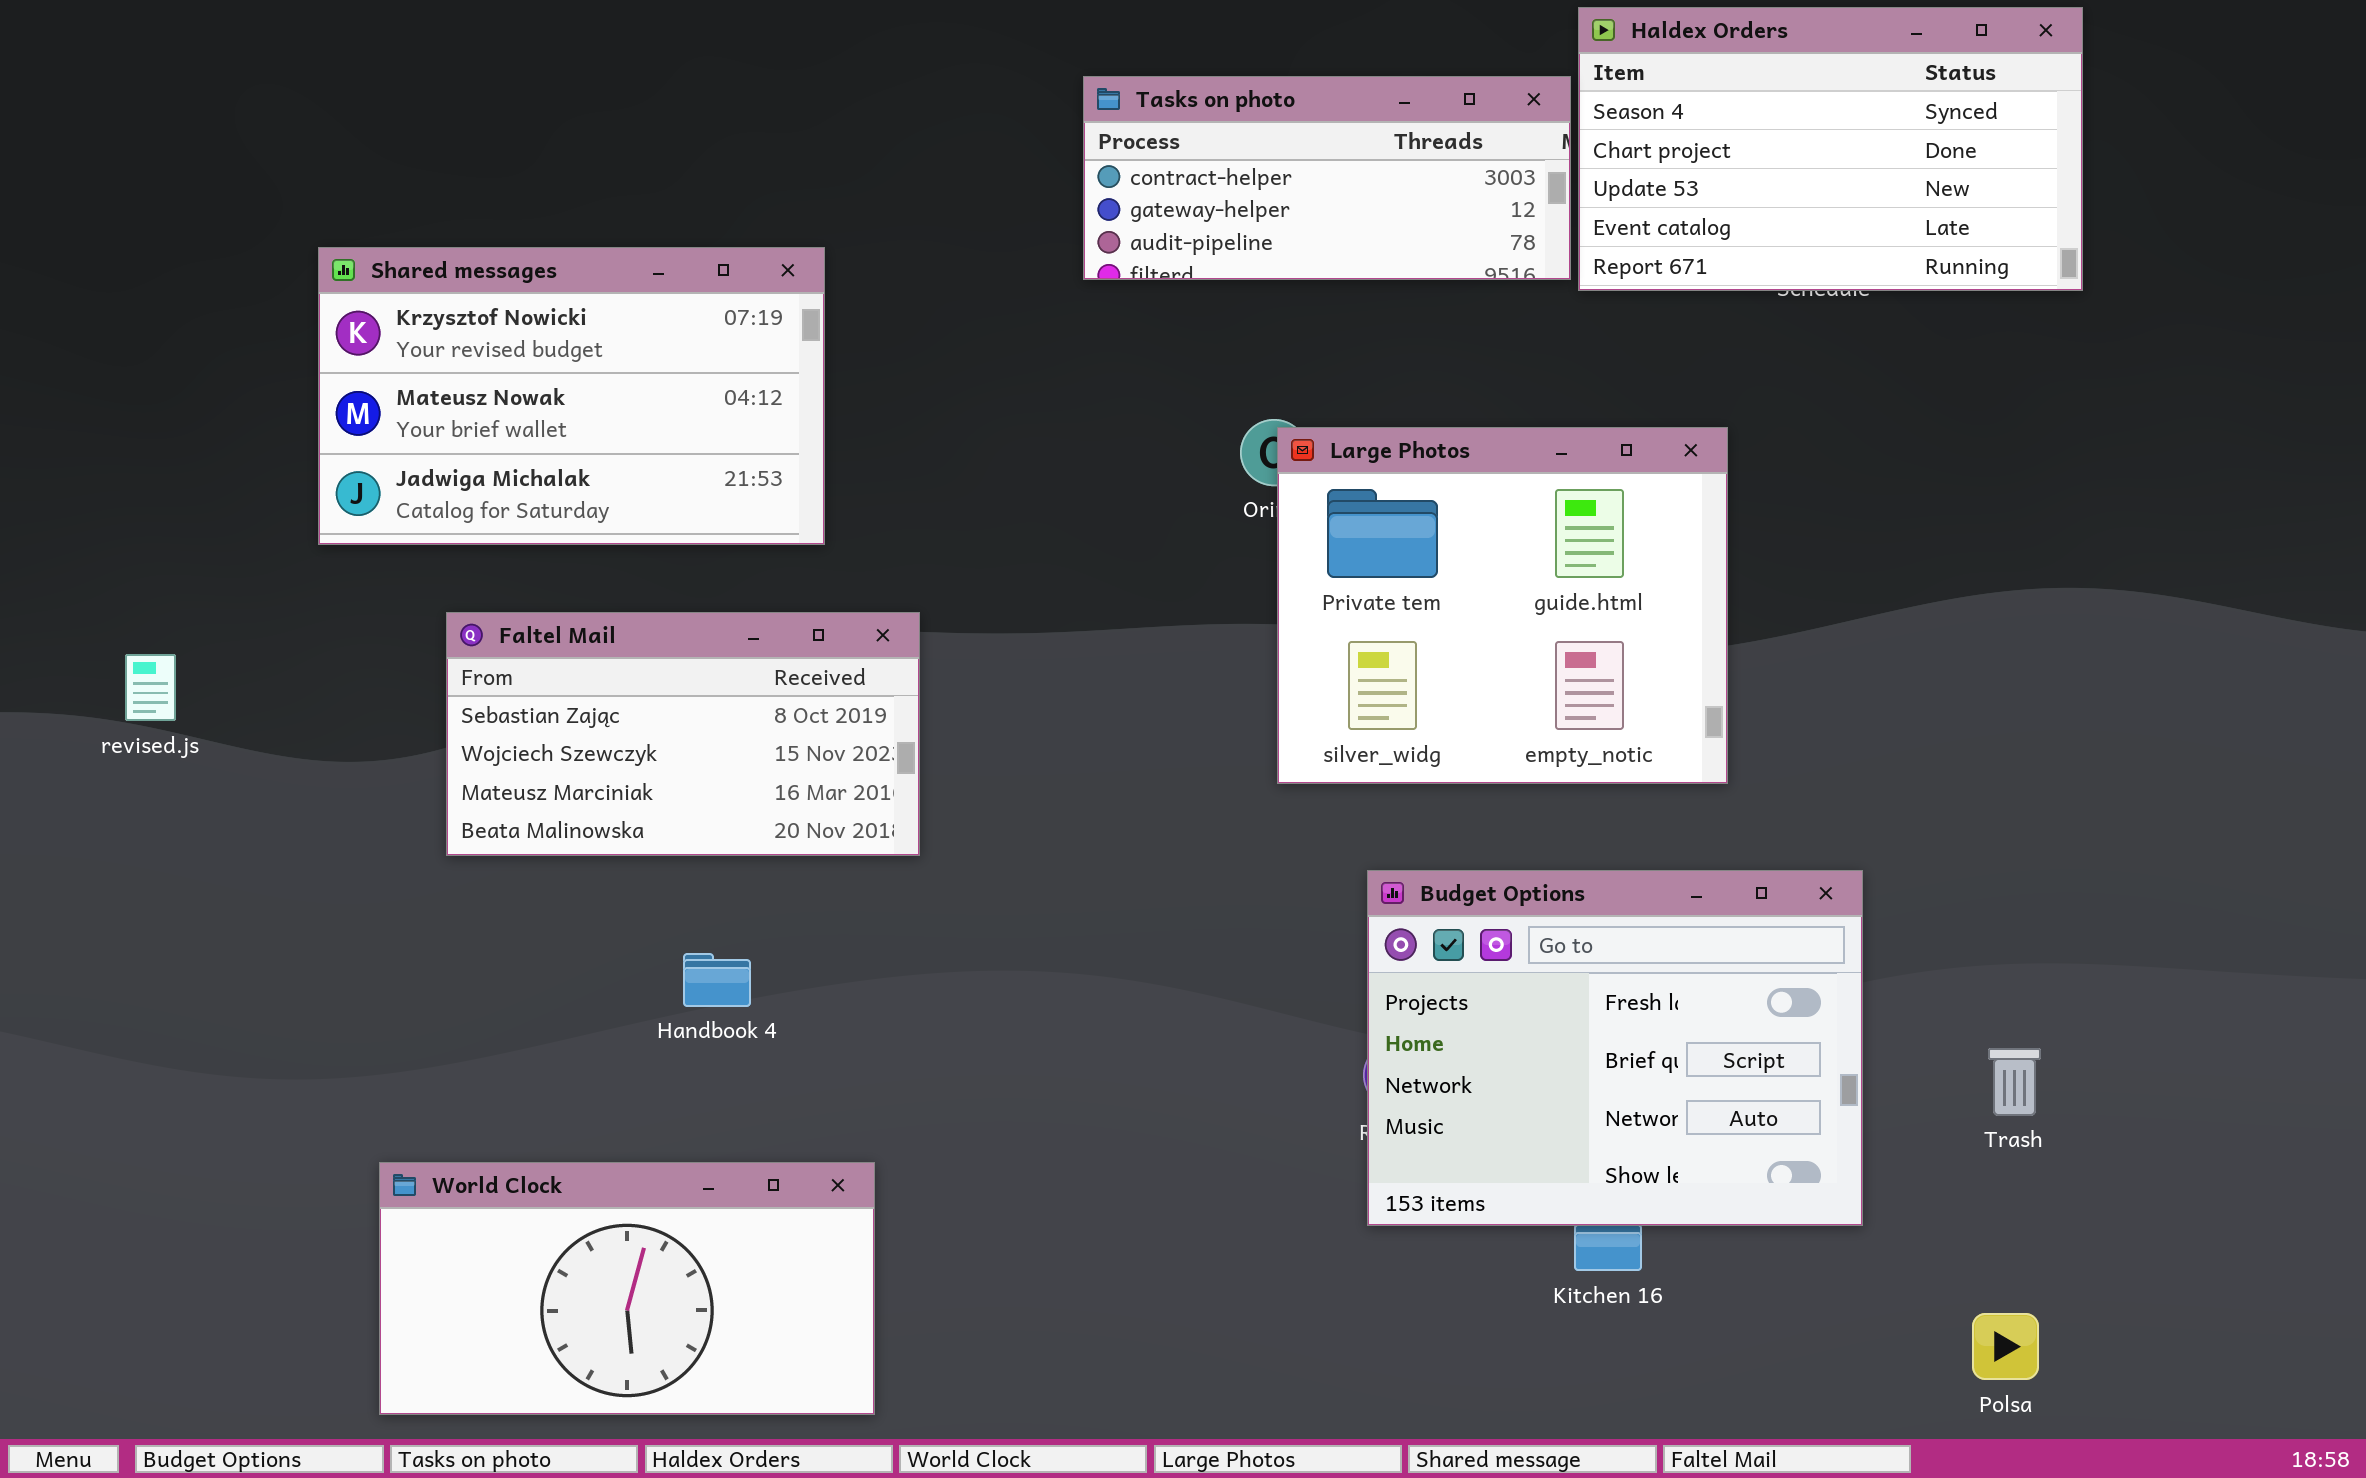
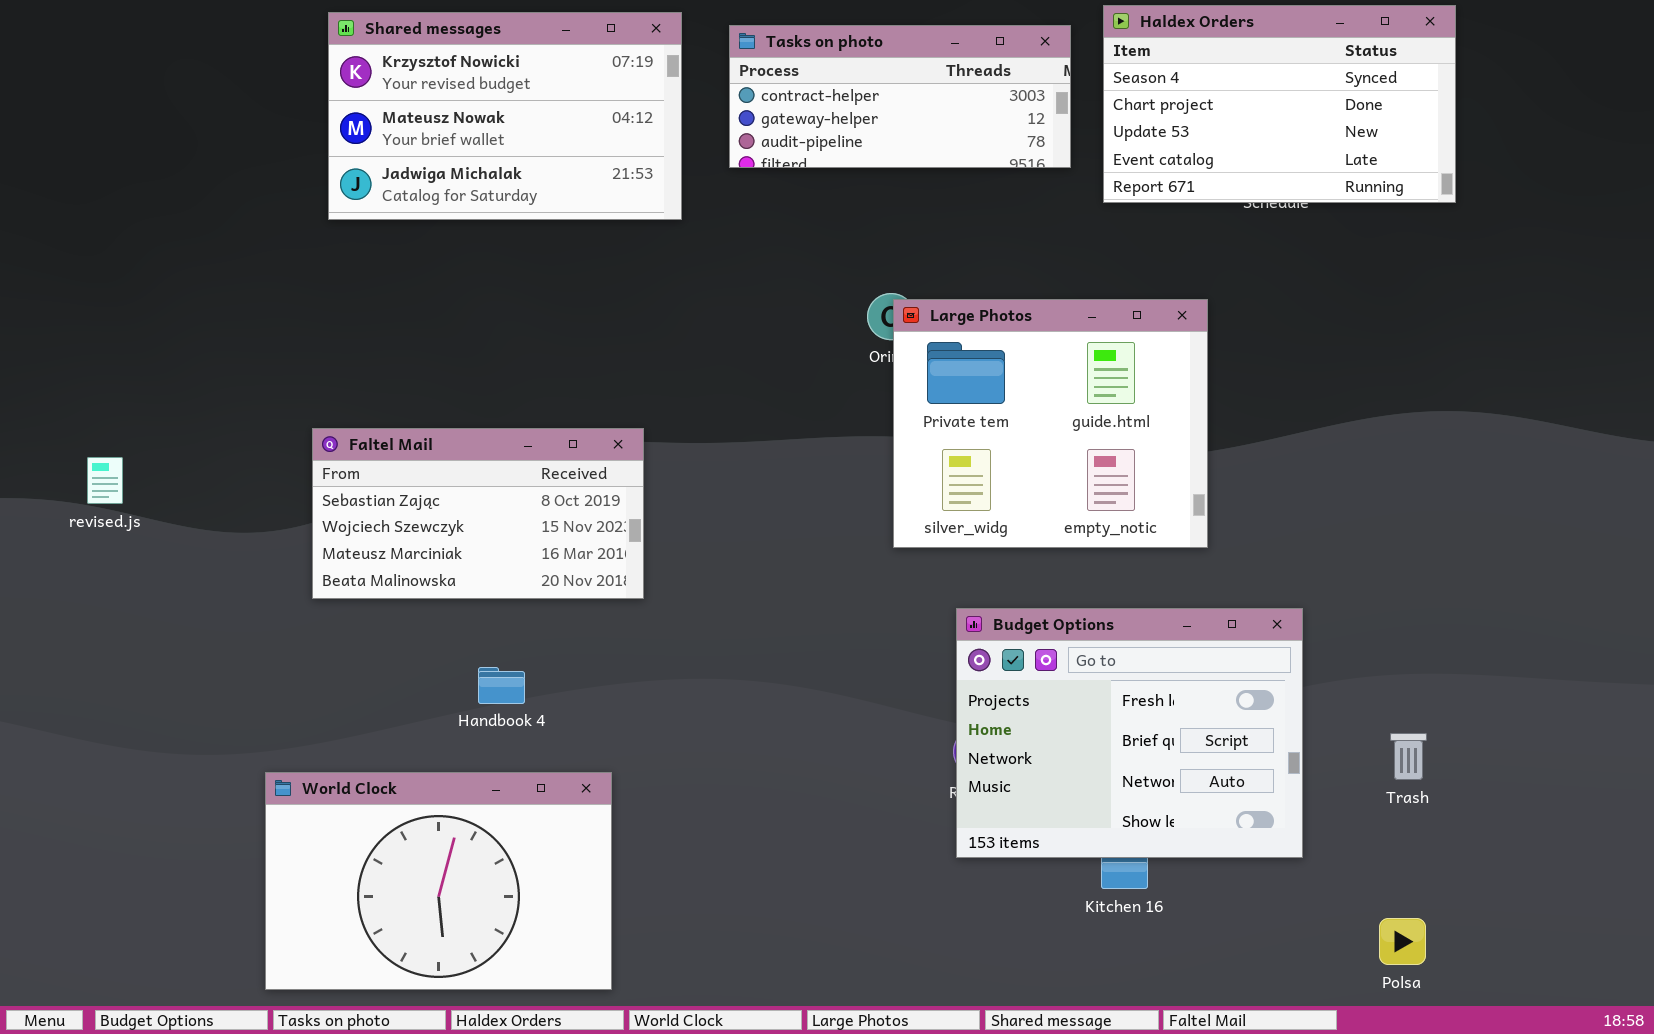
Tasks on photo: [1083,76,1571,280] -> [729,25,1071,168], moved
Shared messages: [318,247,825,545] -> [328,12,682,220], moved
World Clock: [379,1162,875,1415] -> [265,772,612,990], resized

